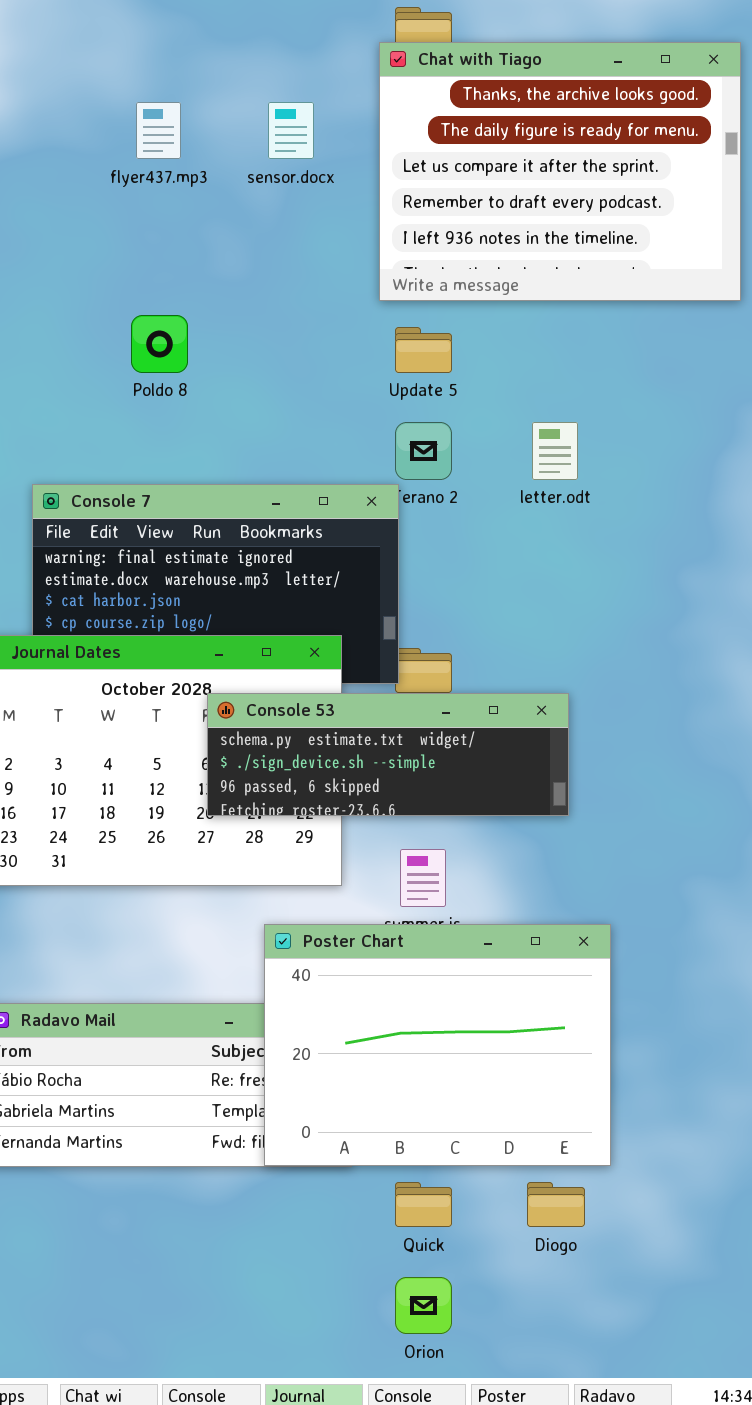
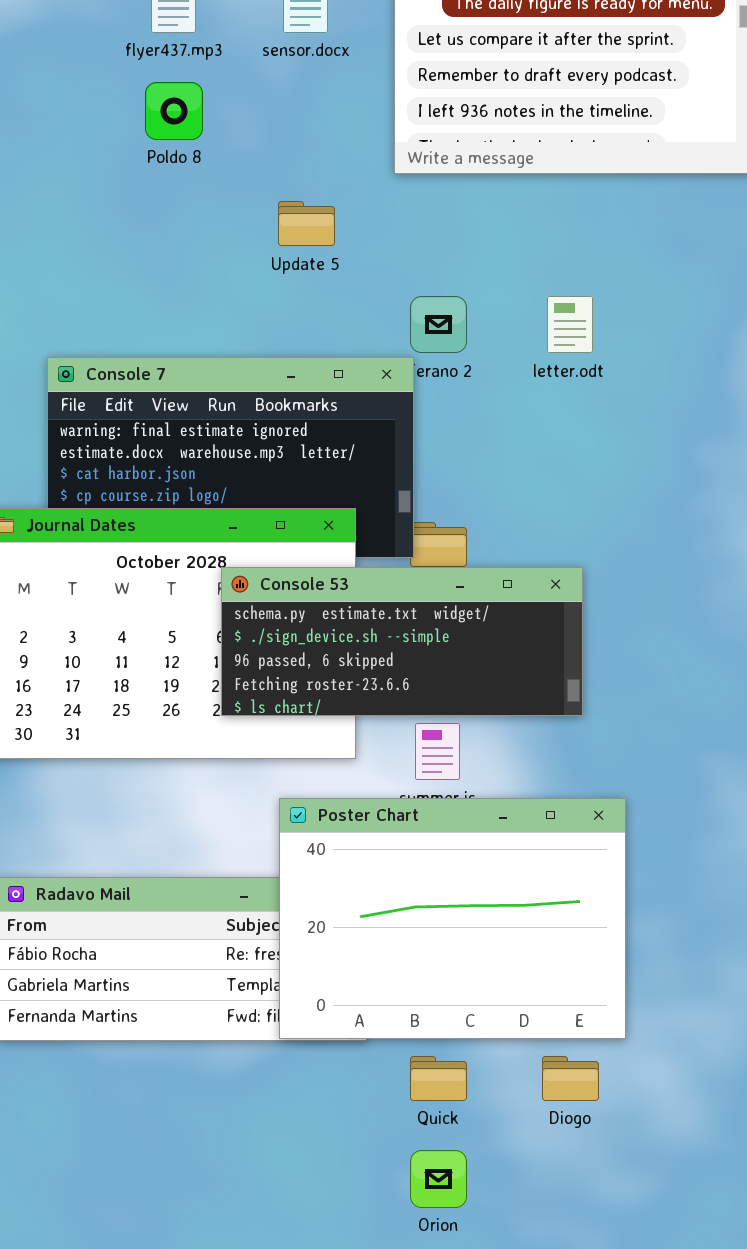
Poldo 8: [131,315,188,373] -> [145,82,203,140], moved
Update 5: [395,327,452,373] -> [278,201,335,246], moved
Console 53: [207,693,569,816] -> [221,567,583,716], resized

